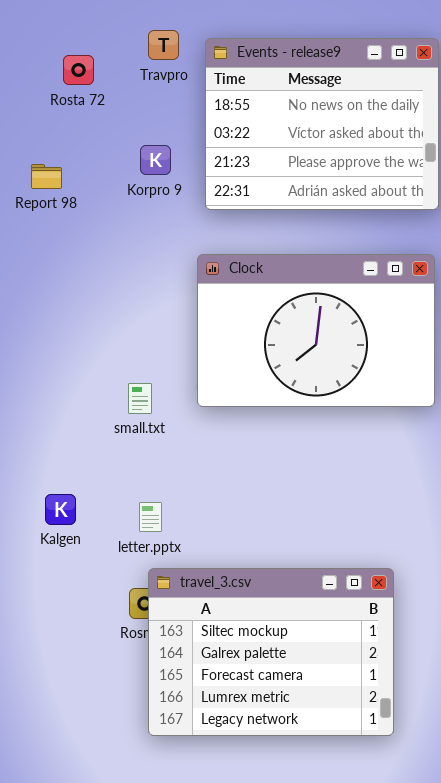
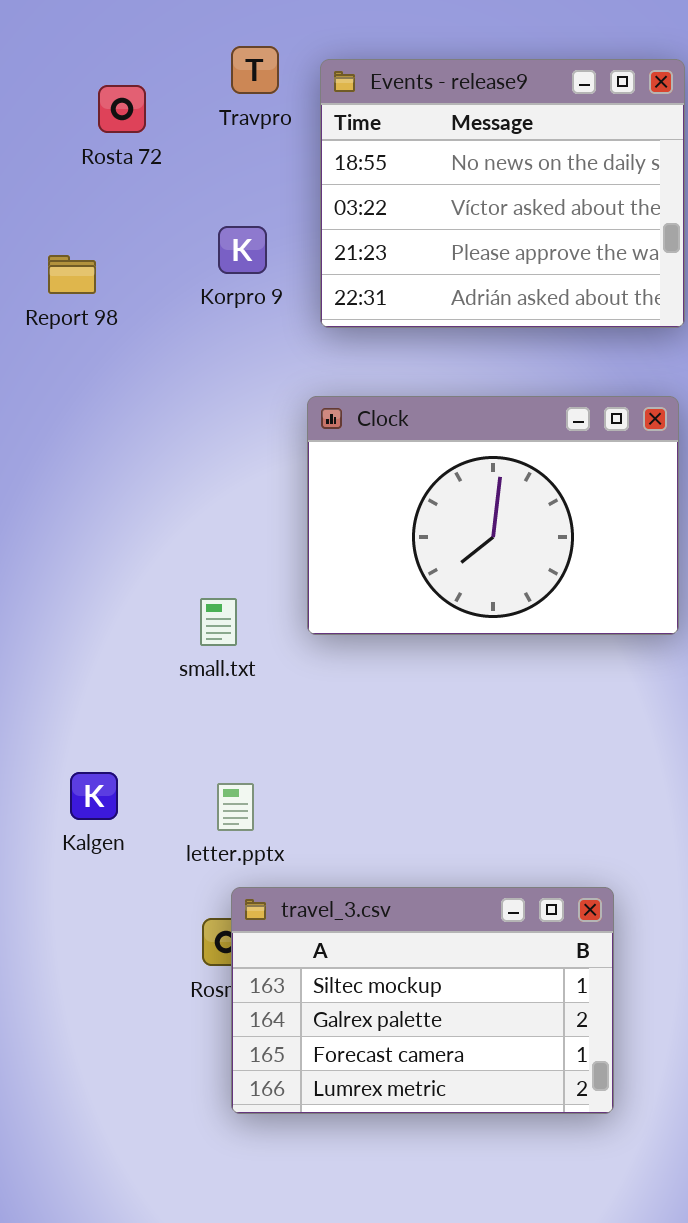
travel_3.csv: [148,568,394,736] -> [231,887,614,1114], resized

